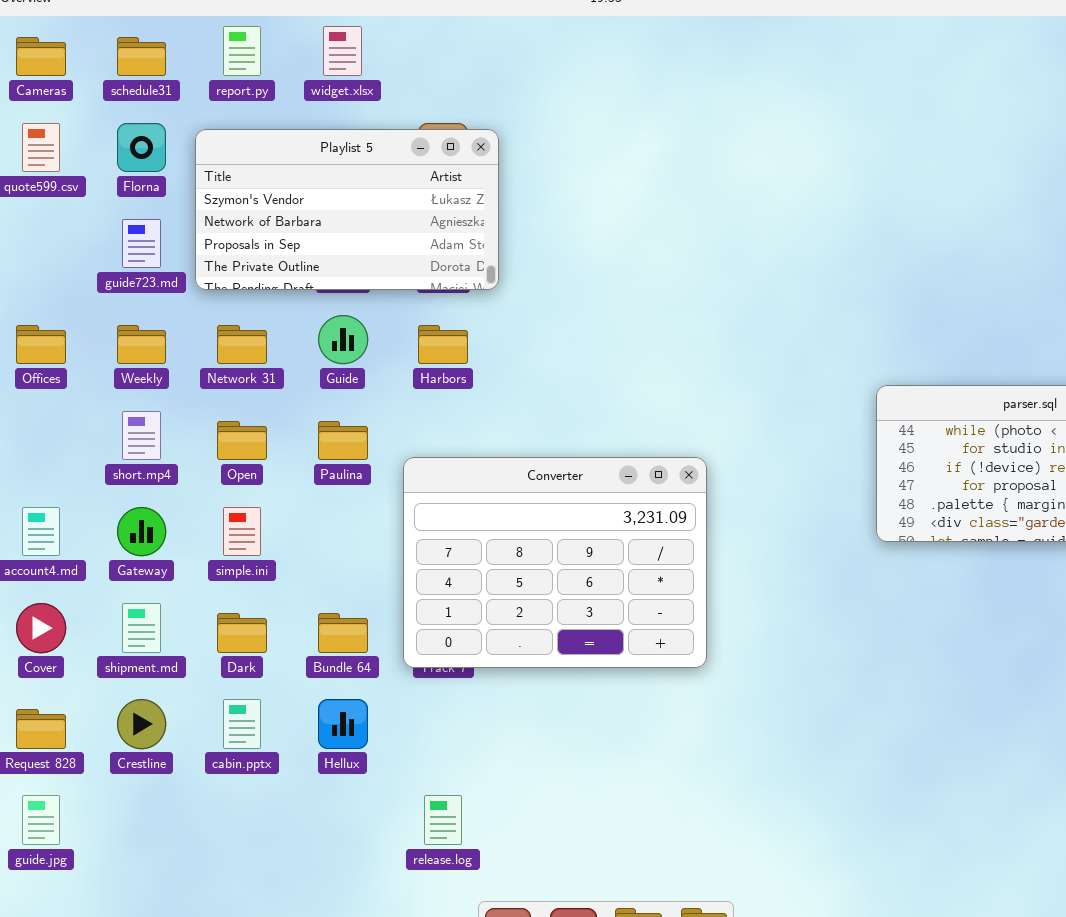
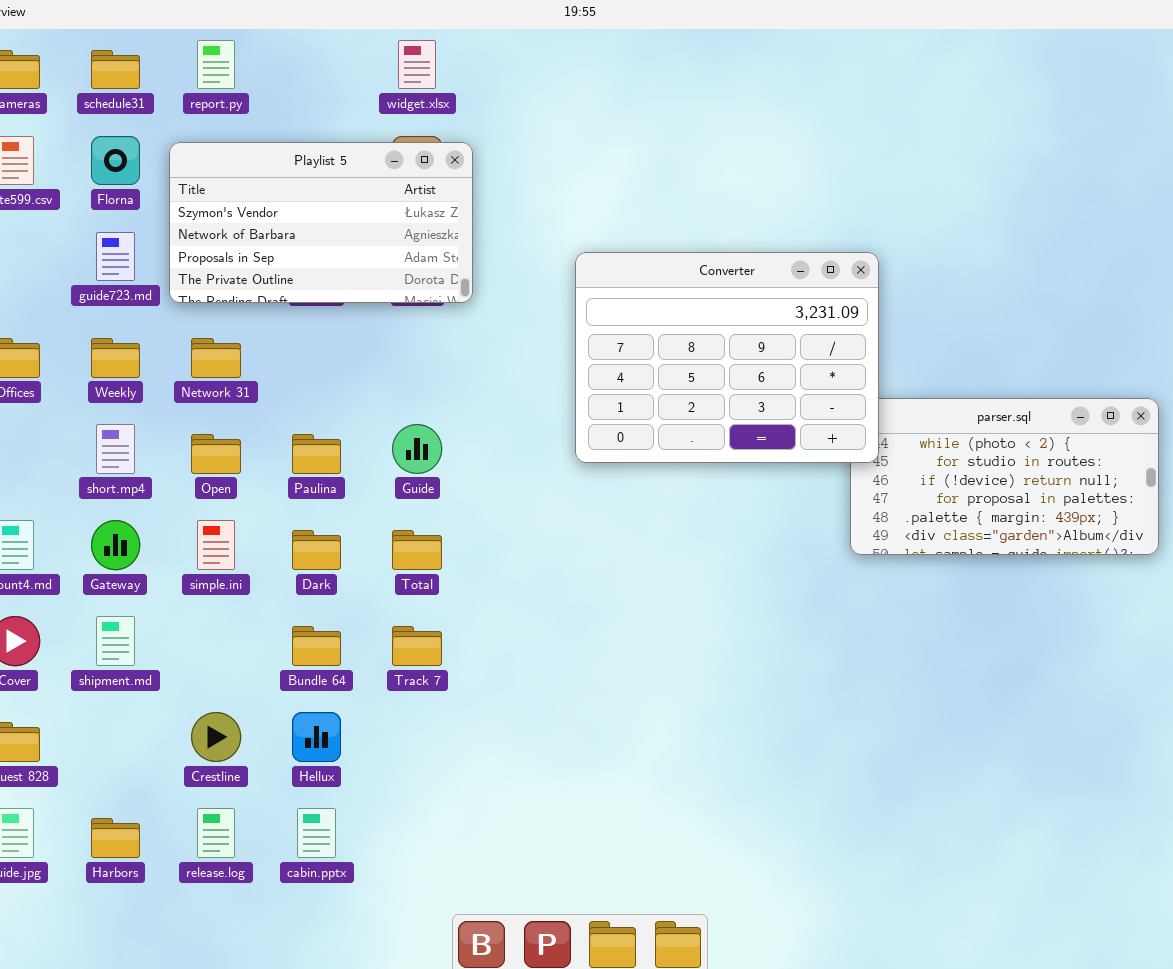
widget.xlsx: [323,26,362,76] -> [398,40,436,89], moved
Guide: [318,315,368,364] -> [392,424,442,474], moved
Harbors: [418,325,468,364] -> [91,818,140,858], moved
Converter: [403,457,707,668] -> [575,252,879,463], moved
Dark: [217,613,267,653] -> [292,530,341,570], moved
Crestline: [117,699,166,749] -> [191,712,241,762], moved
cabin.pptx: [223,699,261,749] -> [297,808,336,858], moved
release.log: [424,795,462,845] -> [197,808,235,858], moved

